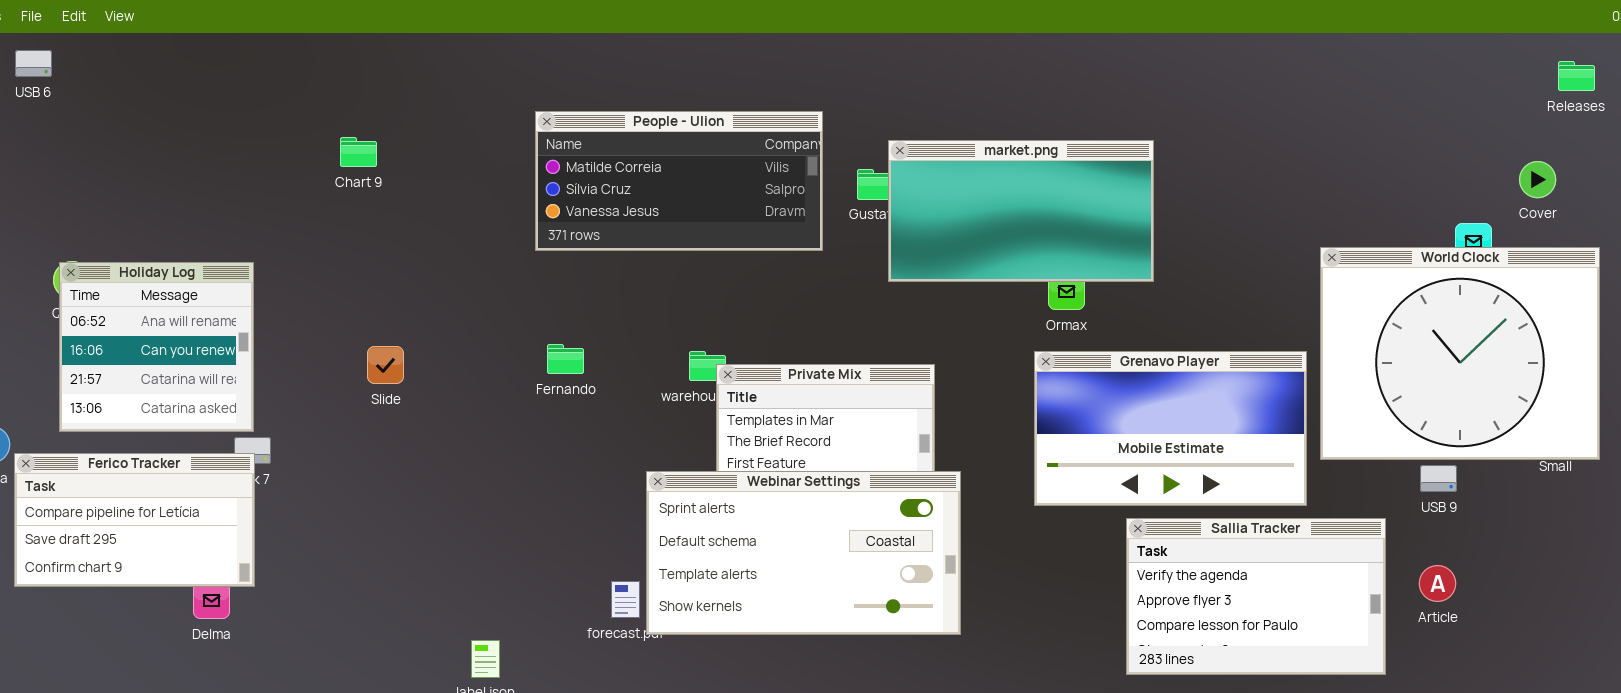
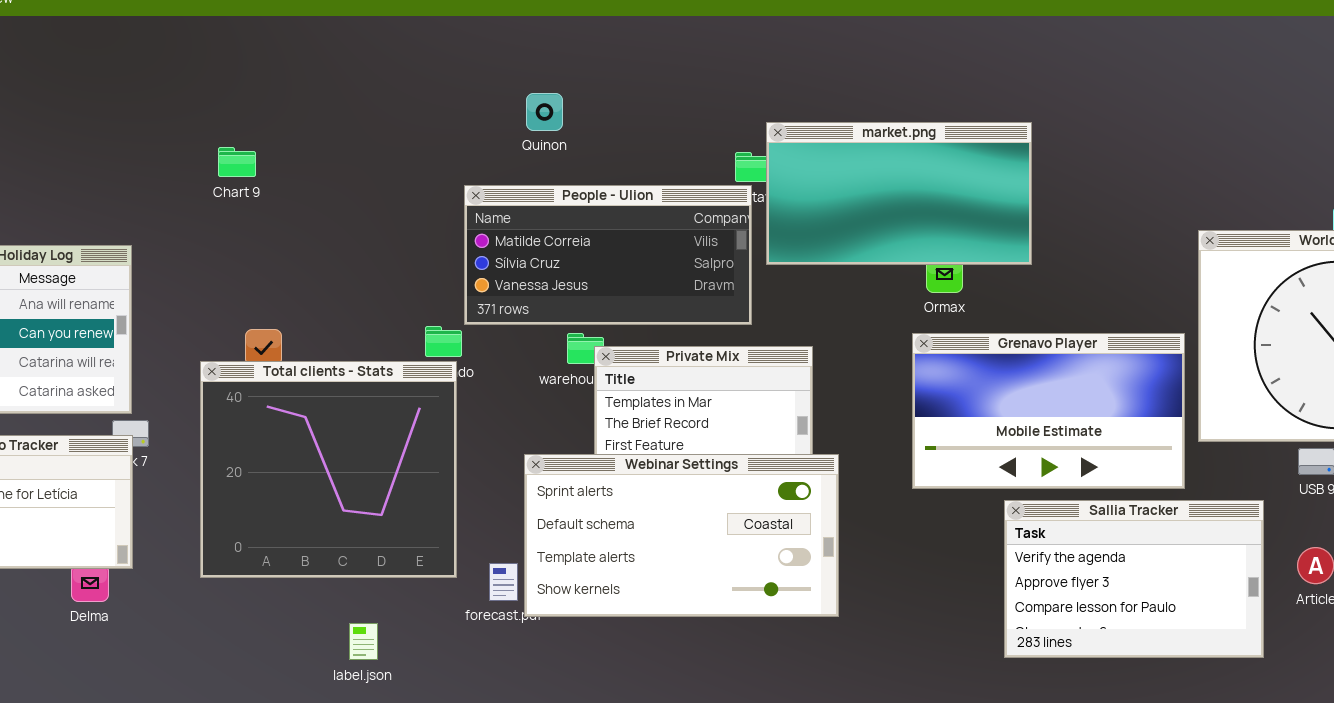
People - Ulion: [535,111,823,251] -> [464,185,752,325], moved
Chart 9: [340,137,377,167] -> [218,147,256,177], moved
Total clients - Stats: none -> [200,361,457,578], opened

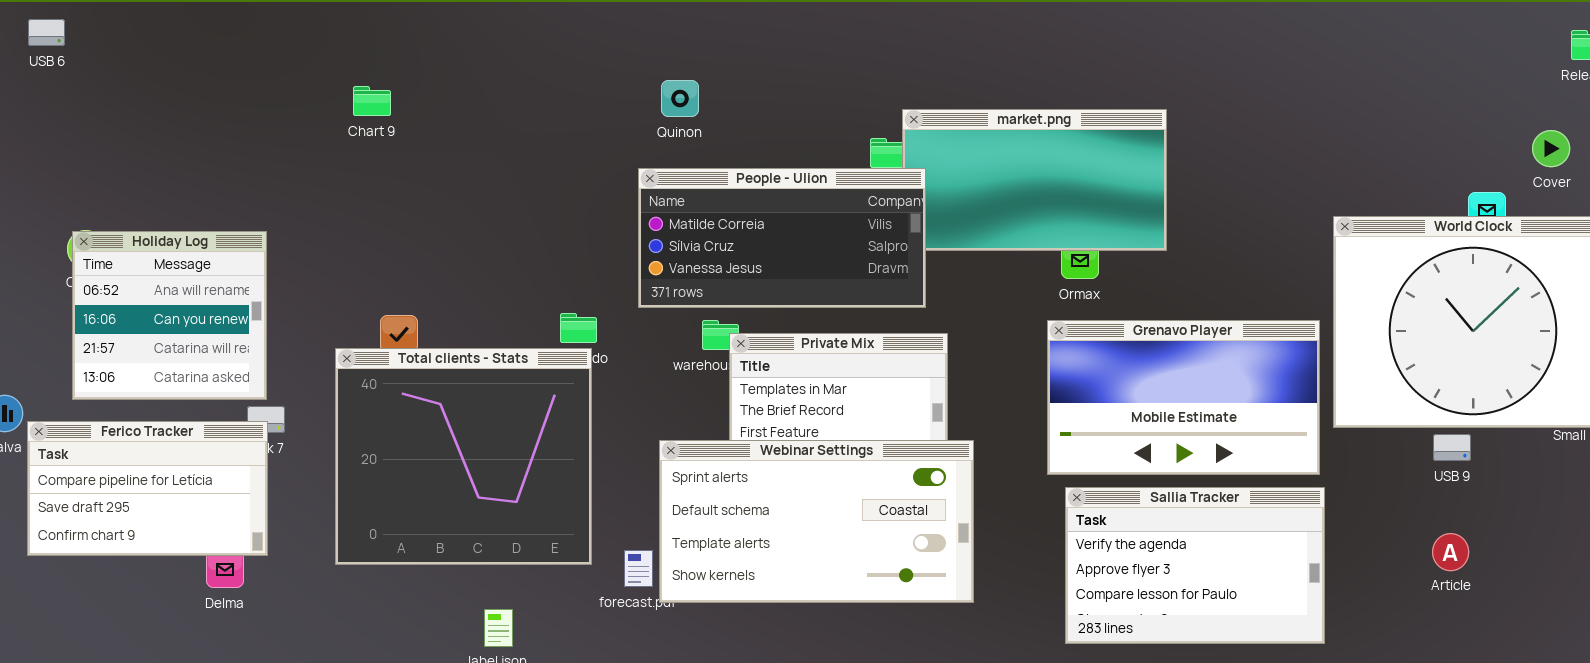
Chart 9: [218,147,256,177] -> [353,86,391,116], moved
People - Ulion: [464,185,752,325] -> [638,168,926,308], moved
Sallia Tracker: [1004,500,1264,658] -> [1065,487,1325,644], moved

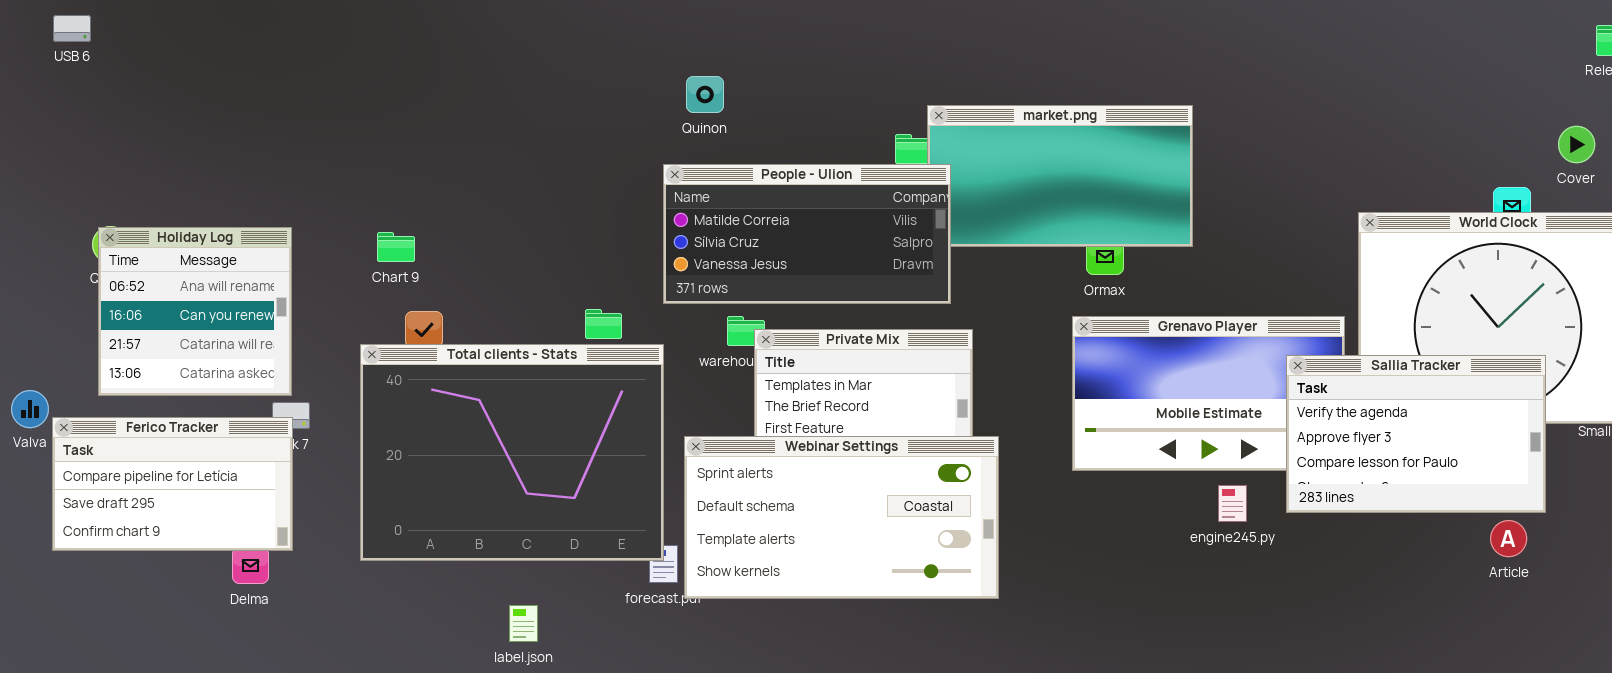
Chart 9: [353,86,391,116] -> [377,232,415,262], moved
Total clients - Stats: [335,348,592,565] -> [360,344,664,561], resized
Sallia Tracker: [1065,487,1325,644] -> [1286,355,1546,513], moved
Article: [1432,533,1469,571] -> [1490,520,1527,557], moved

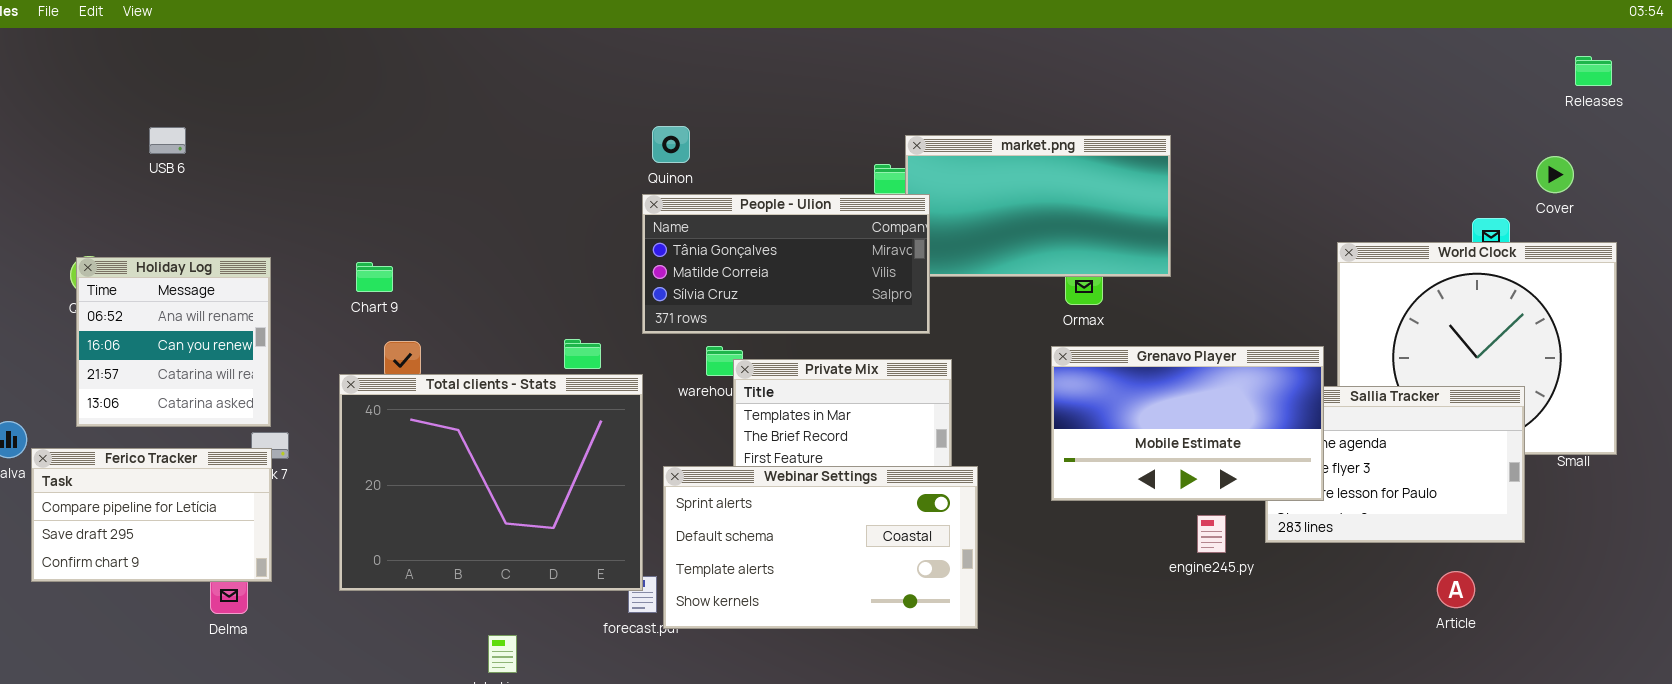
USB 6: [53,15,91,42] -> [149,127,186,154], moved
Quinon: [686,76,724,113] -> [652,126,690,163], moved
People - Ulion: [663,164,951,304] -> [642,194,930,334], scrolled up 1 row
Grenavo Player: [1072,316,1345,471] -> [1051,346,1324,501], raised
Article: [1490,520,1527,557] -> [1437,571,1475,608], moved

